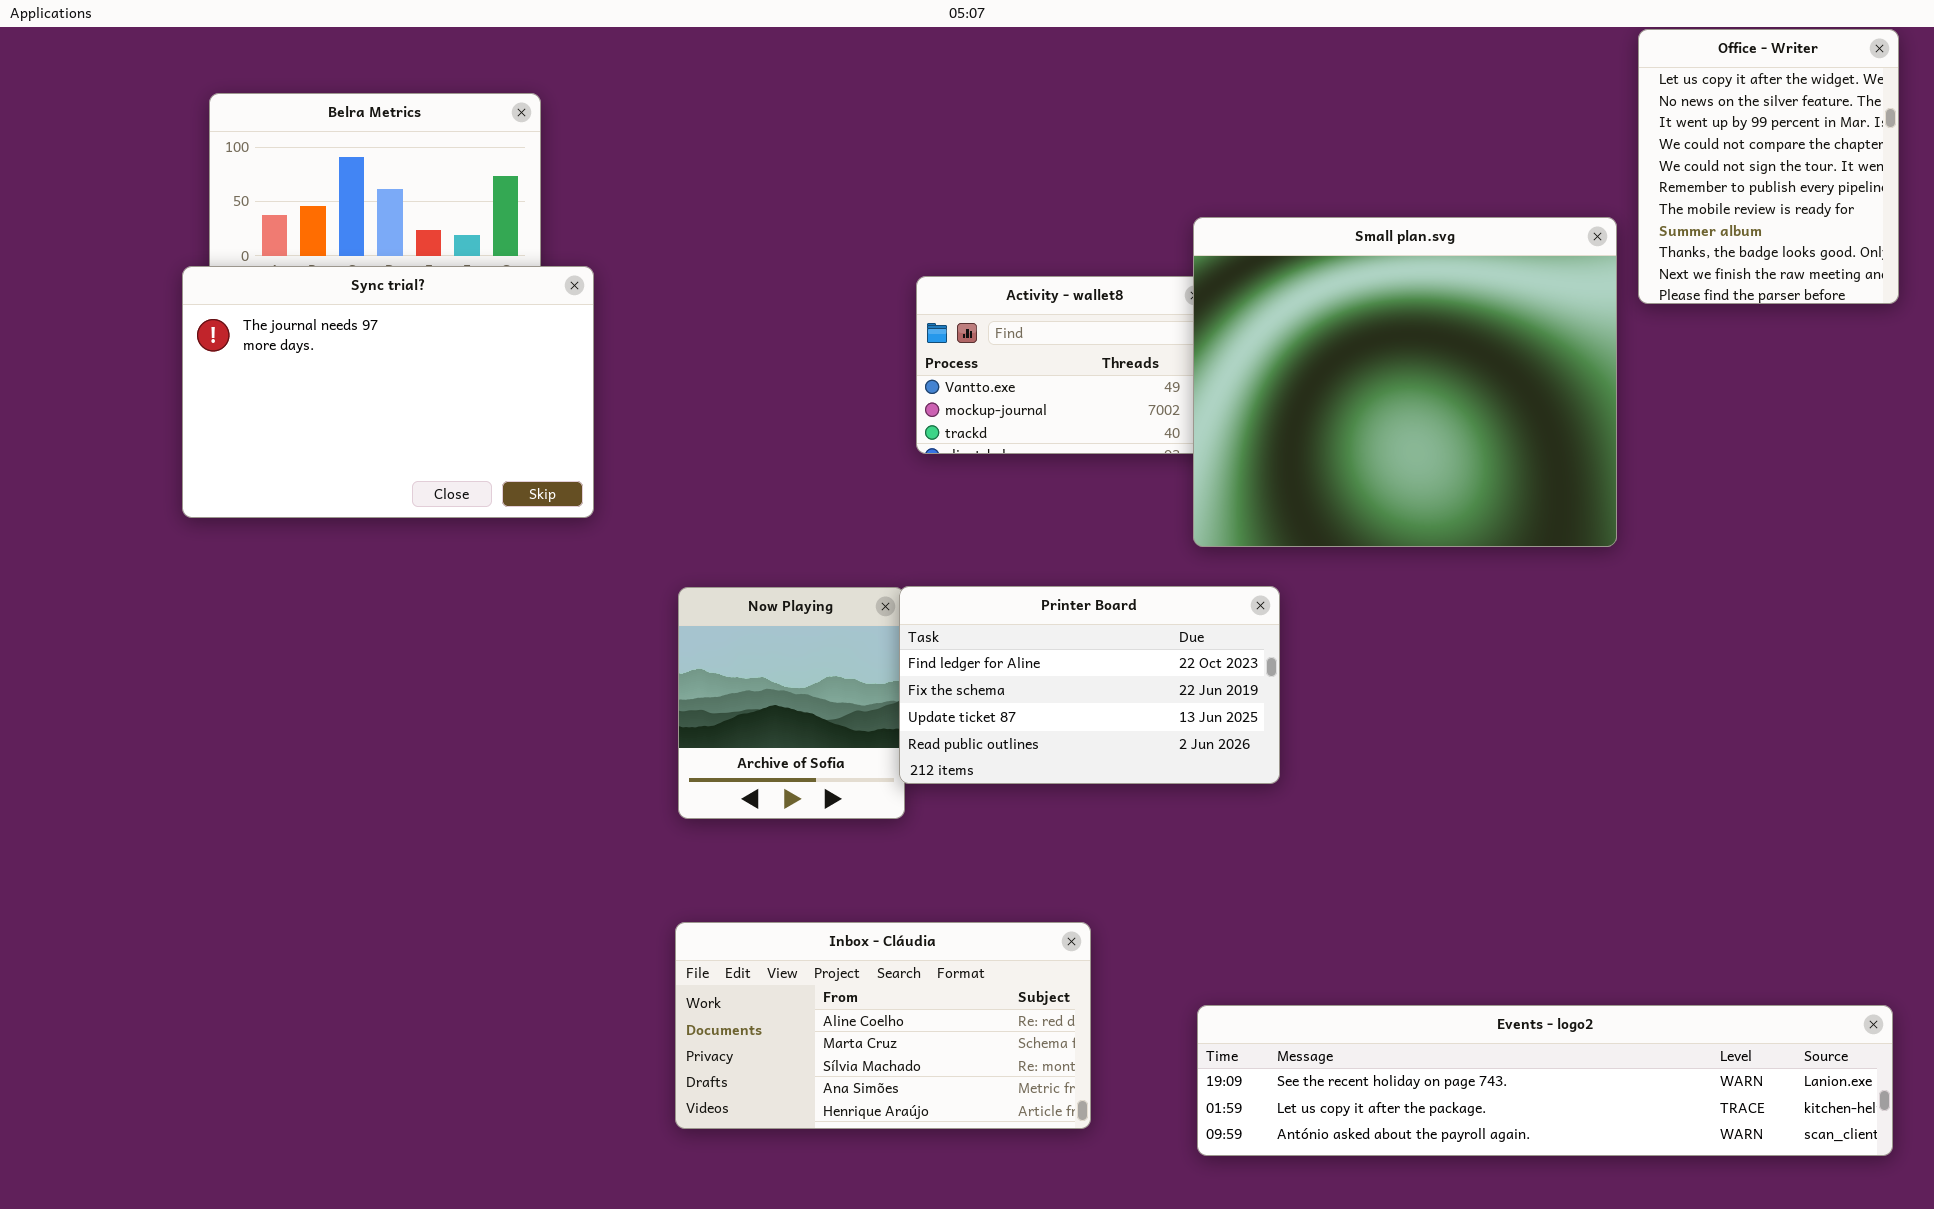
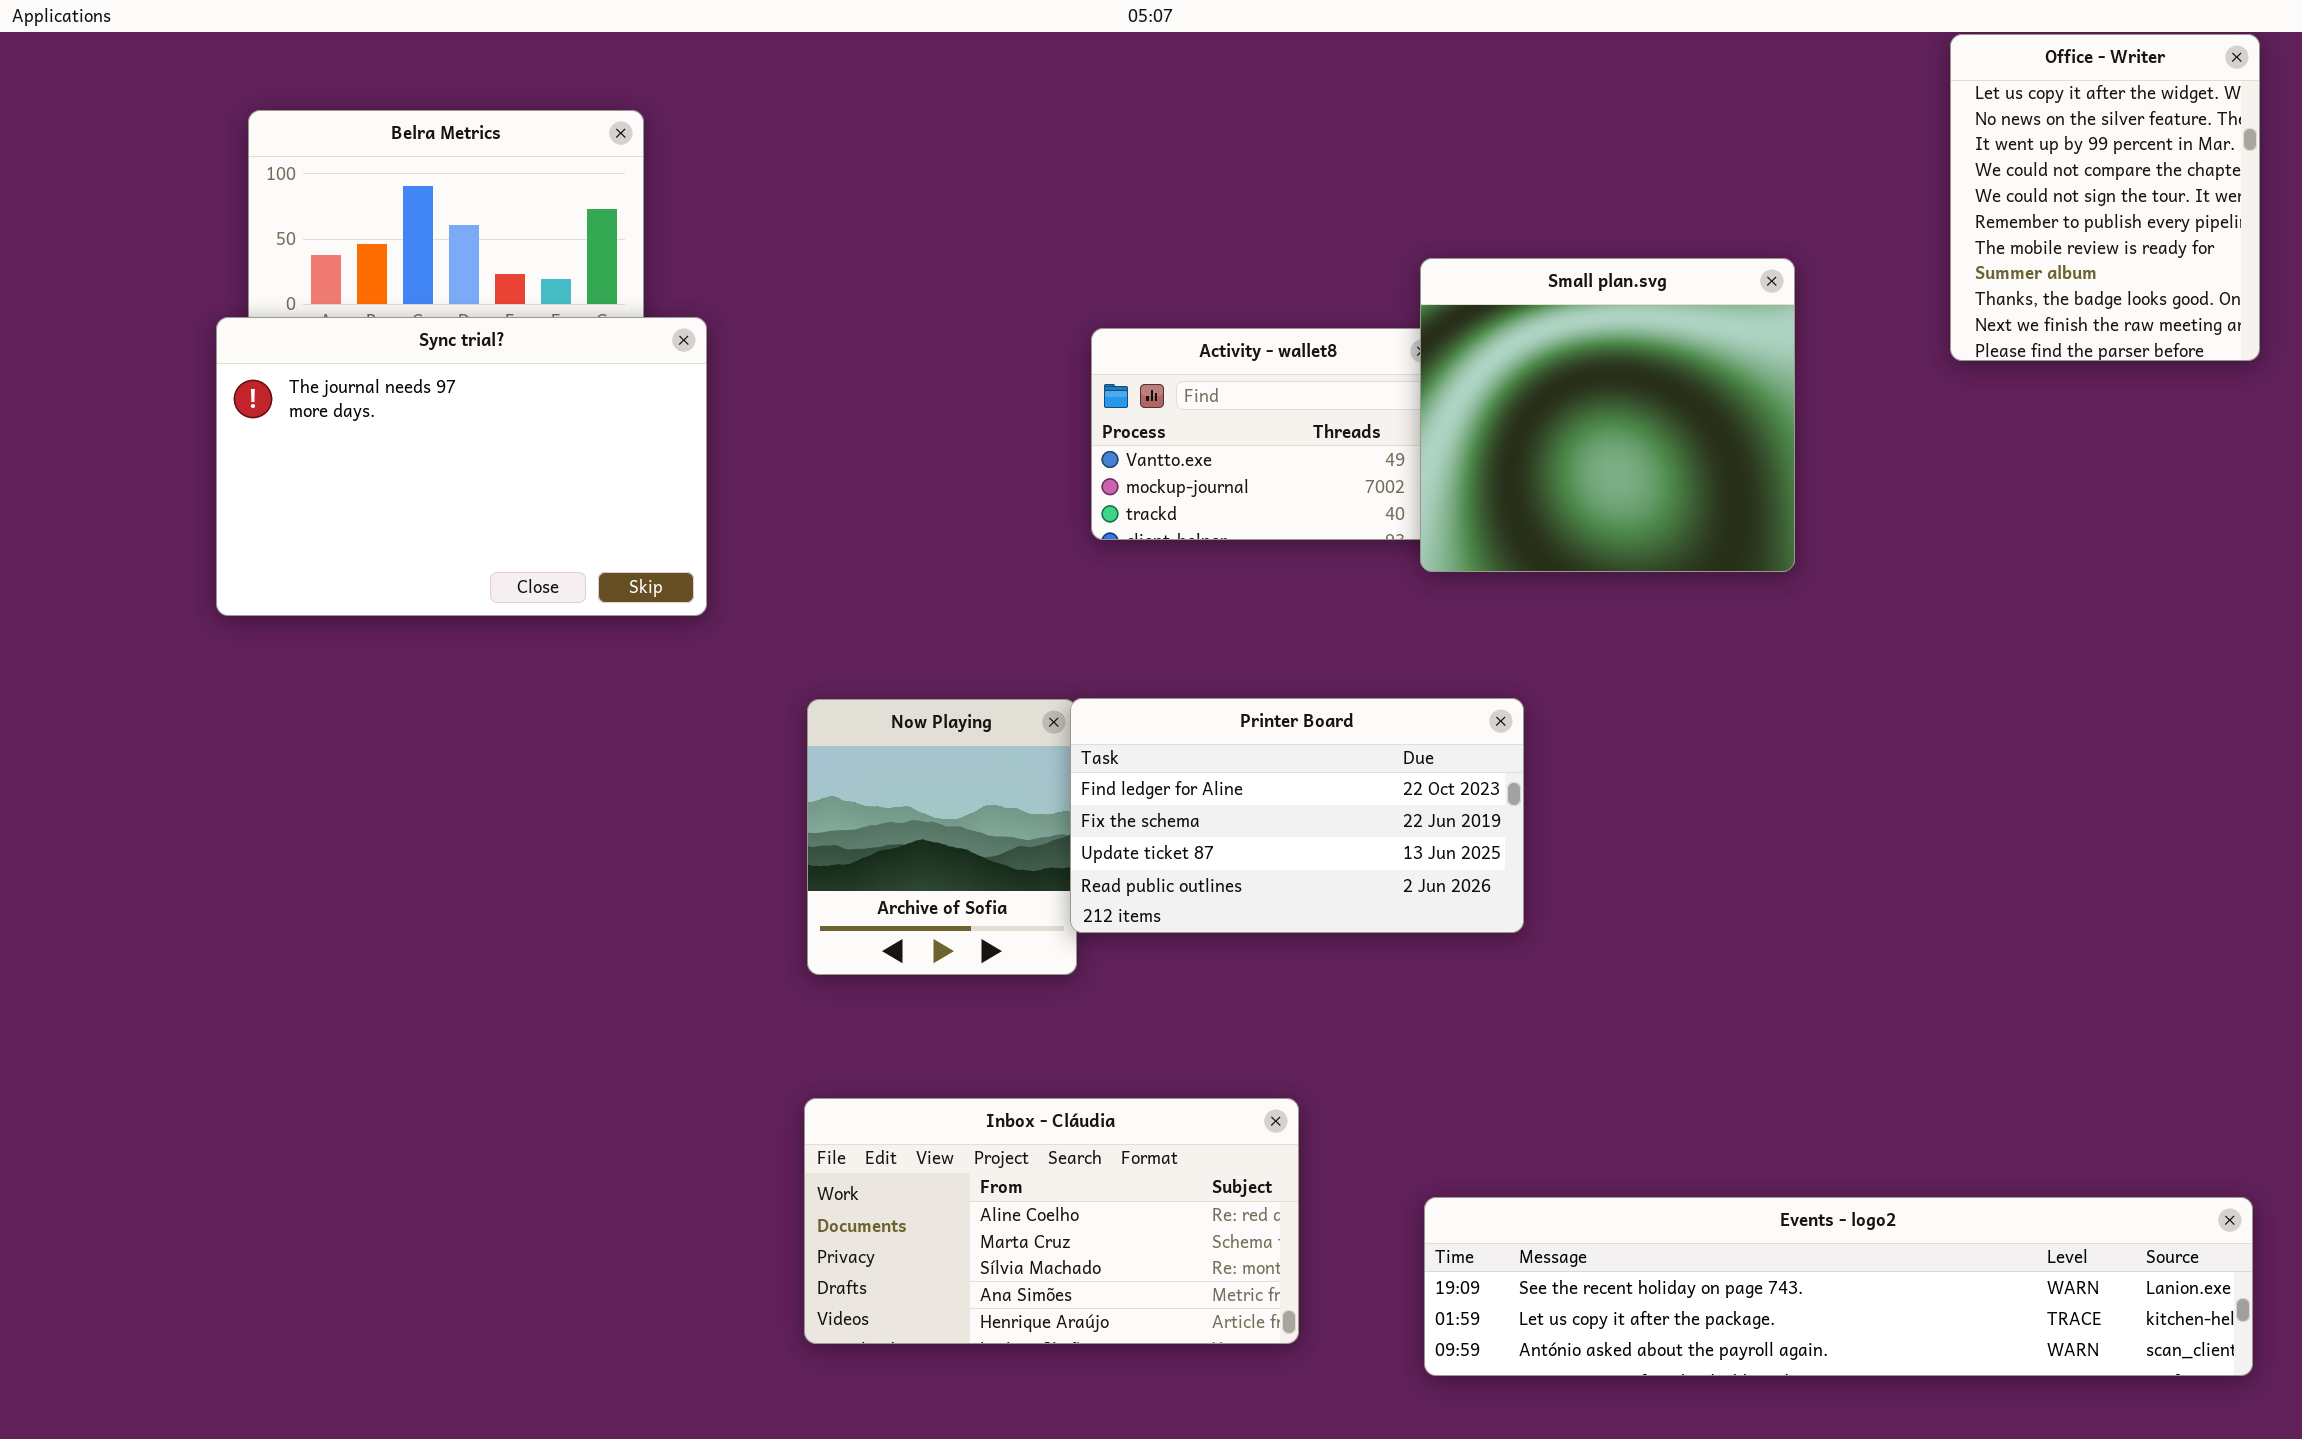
Small plan.svg: [1193,217,1617,547] -> [1420,258,1795,572], resized

